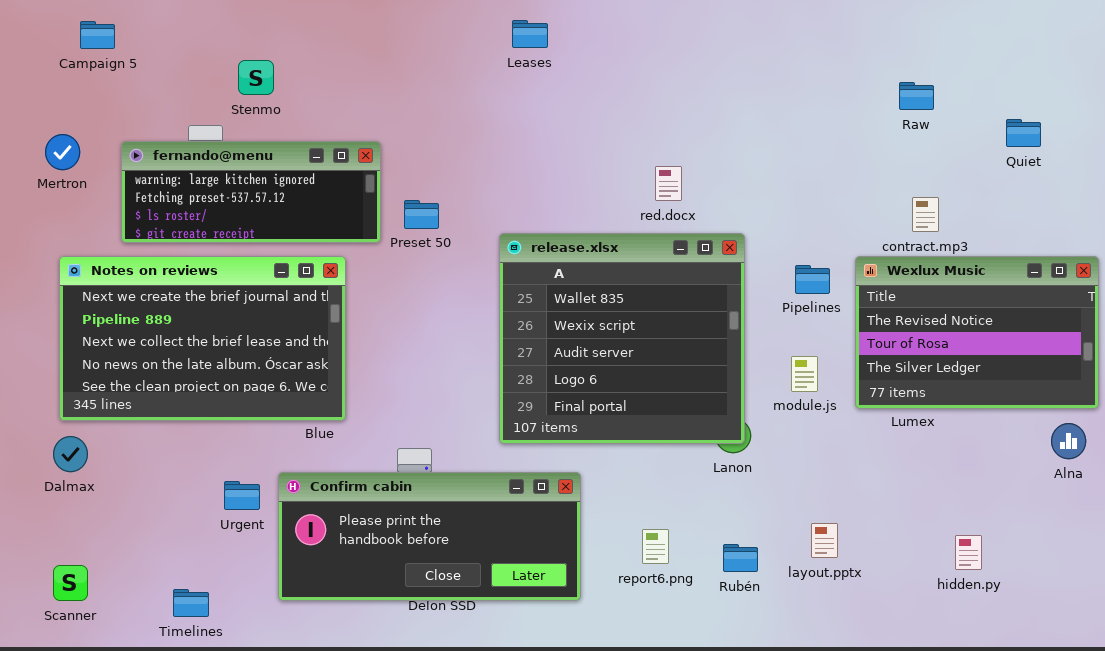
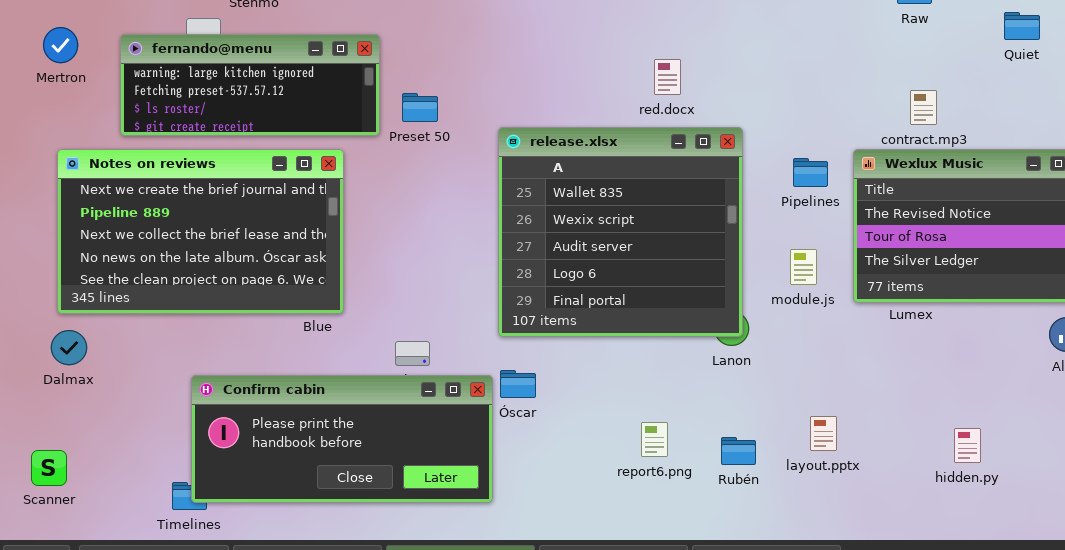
Confirm cabin: [278,472,581,601] -> [191,375,493,503], moved
Scanner: [53,565,88,601] -> [31,450,67,486], moved

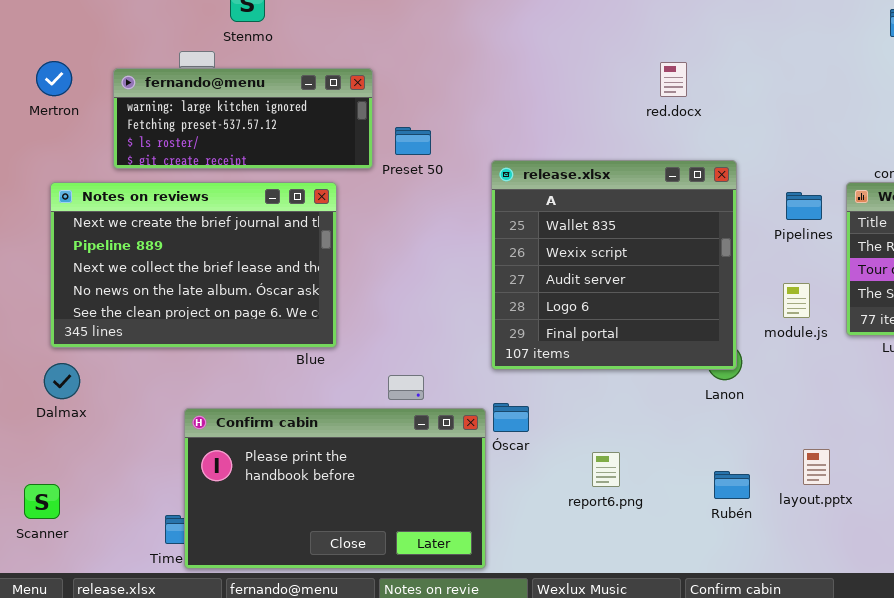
red.docx: [654,59,681,95] -> [660,62,687,97], moved
Confirm cabin: [191,375,493,503] -> [184,408,486,569], resized
report6.png: [641,422,668,457] -> [592,452,620,487], moved

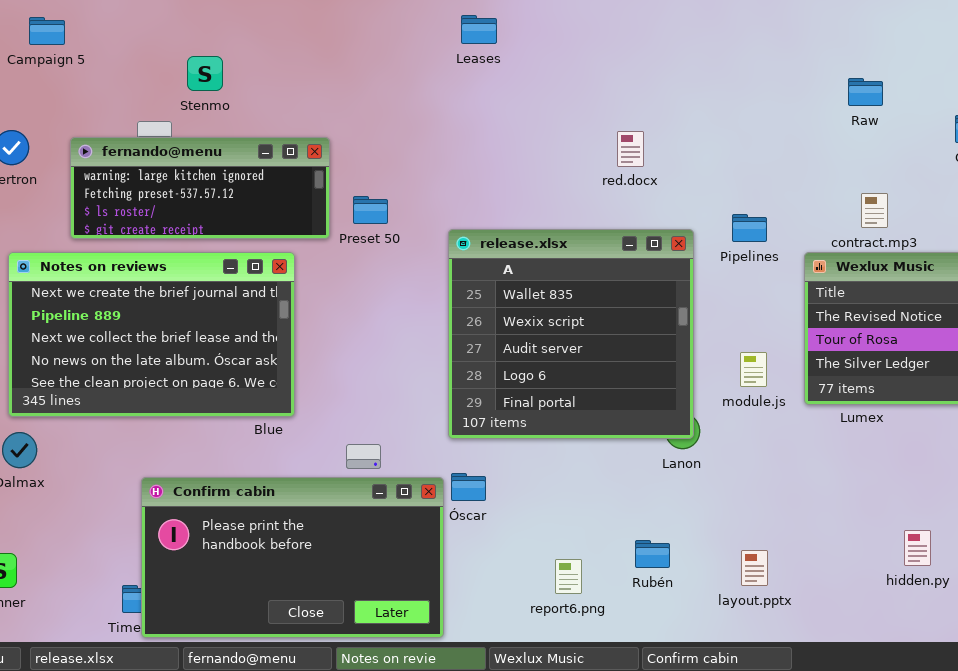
Pipelines: [786,192,822,220] -> [732,214,767,242], moved
layout.pptx: [803,449,830,485] -> [741,550,768,586], moved
report6.png: [592,452,620,487] -> [555,559,582,594], moved
Rubén: [714,471,750,499] -> [635,540,670,568], moved

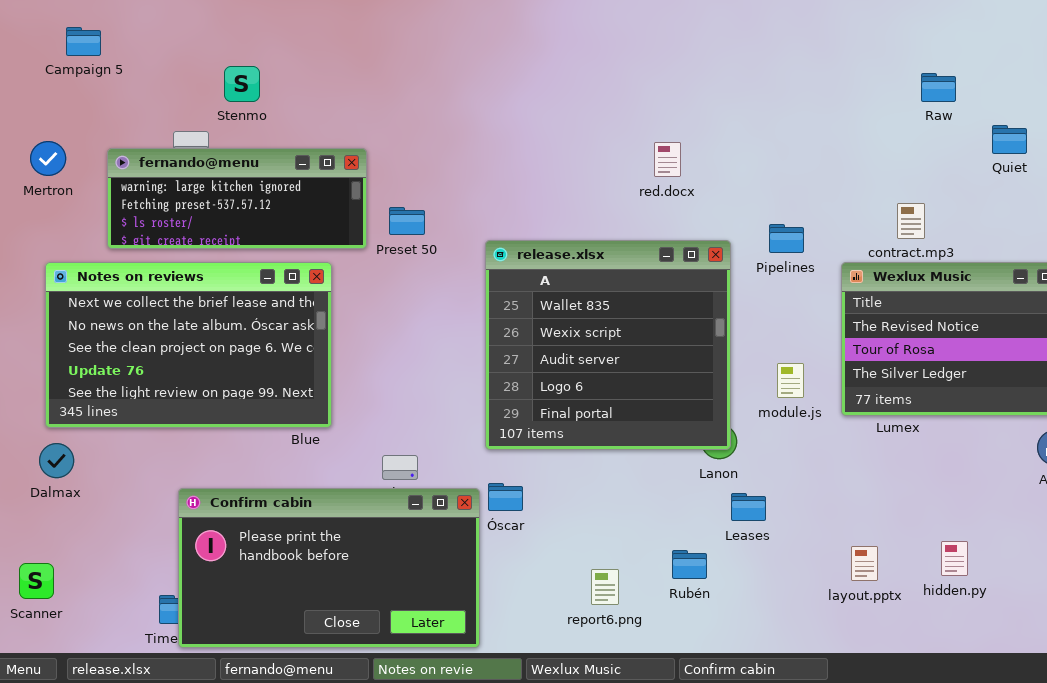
Leases: [461,15,497,44] -> [731,493,766,521], moved
Raw: [848,78,883,106] -> [921,73,956,102], moved
Notes on reviews: [8,252,295,417] -> [45,262,332,428], scrolled down 2 rows
layout.pptx: [741,550,768,586] -> [851,546,878,581], moved

